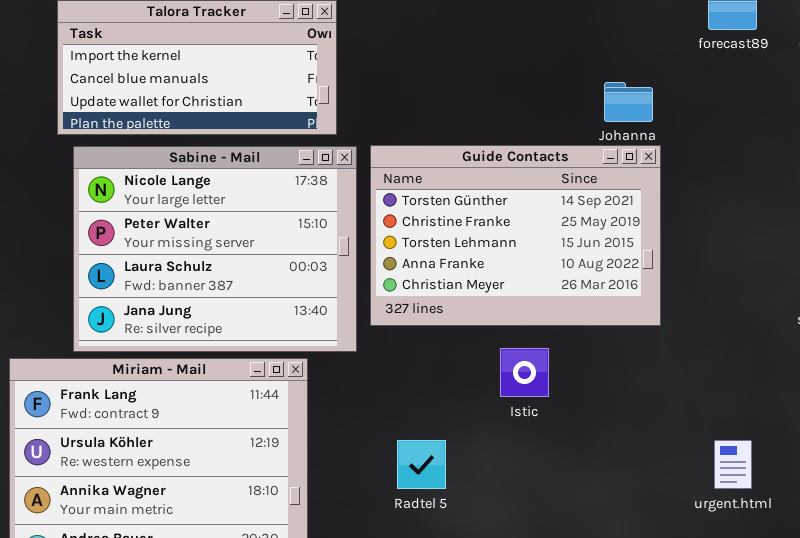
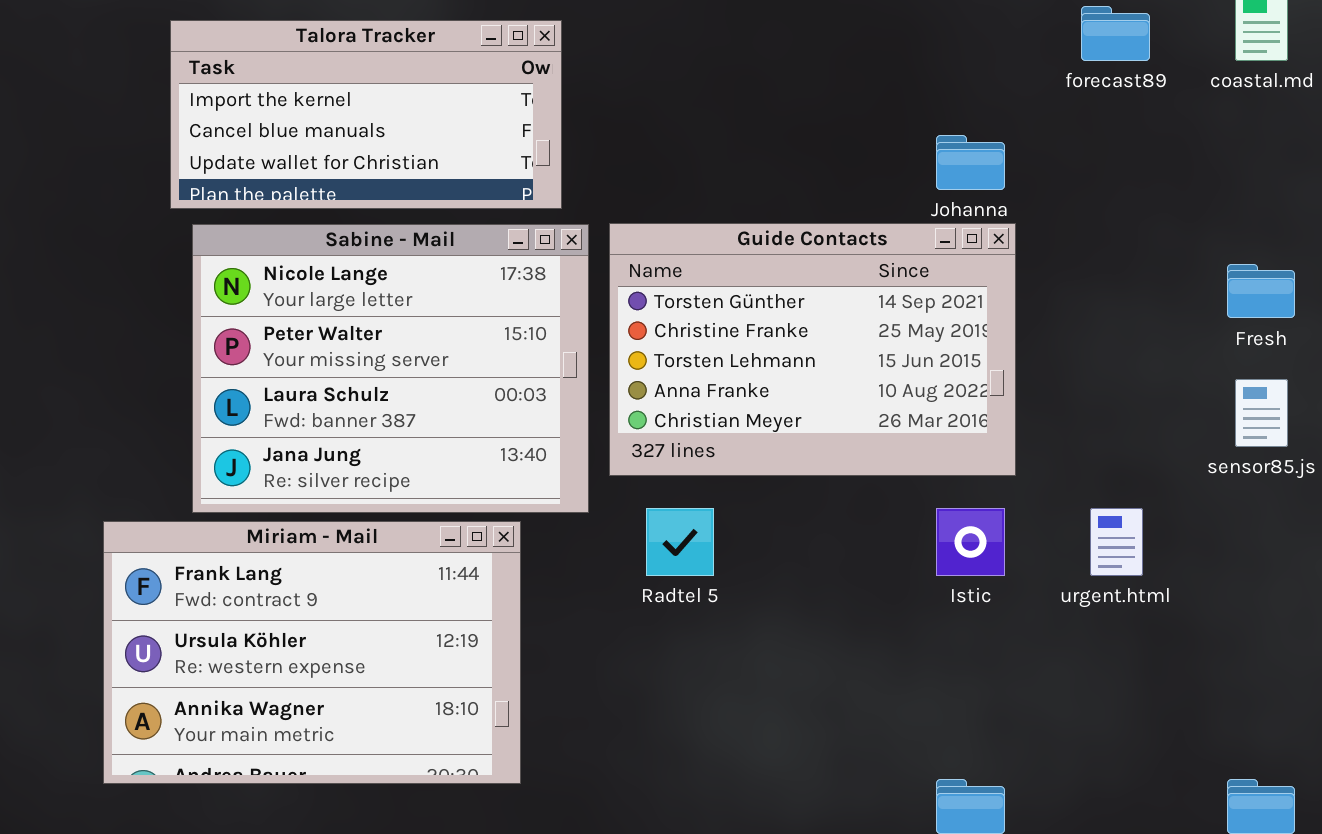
Istic: [500,348,549,397] -> [936,508,1005,576], moved
Radtel 5: [397,440,446,489] -> [646,508,714,576], moved
urgent.html: [714,440,752,489] -> [1090,508,1143,576], moved

